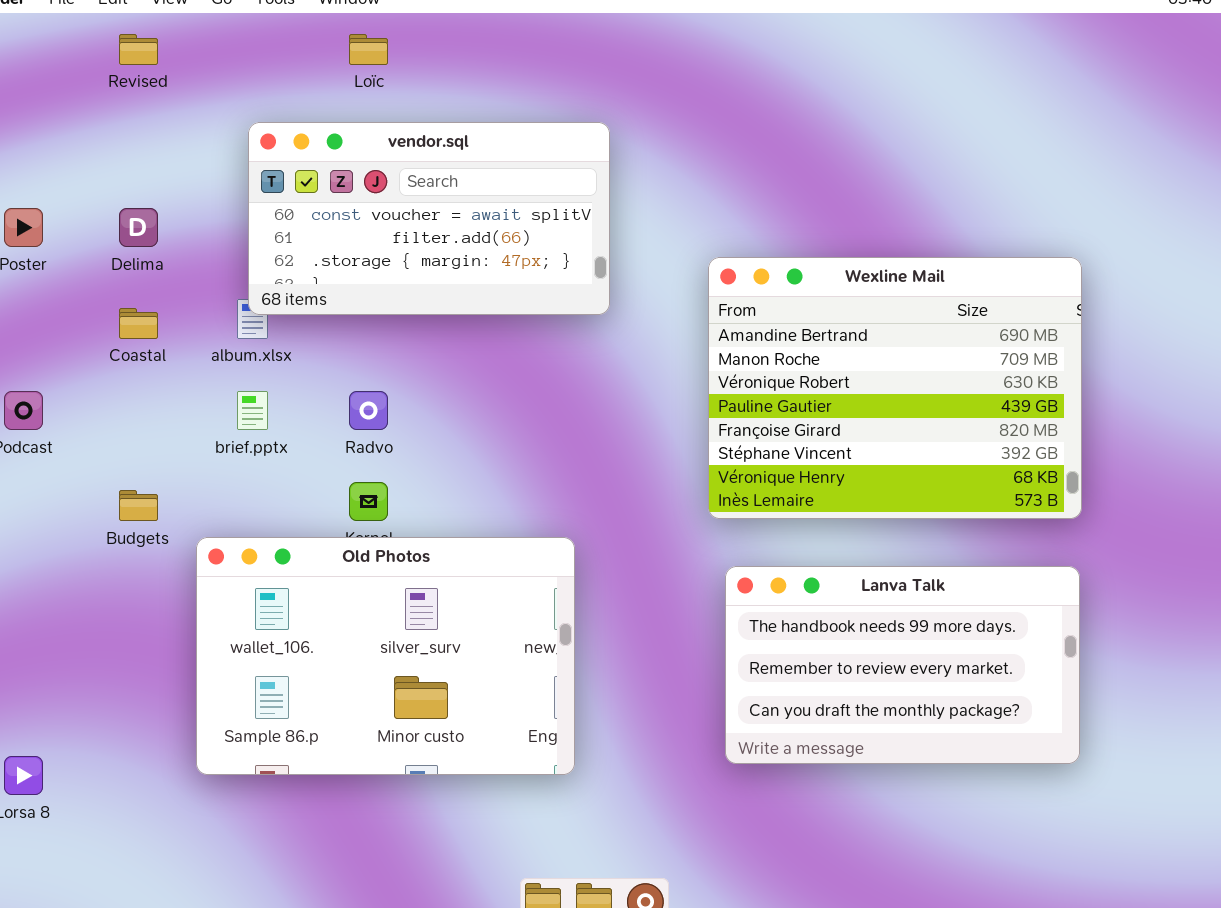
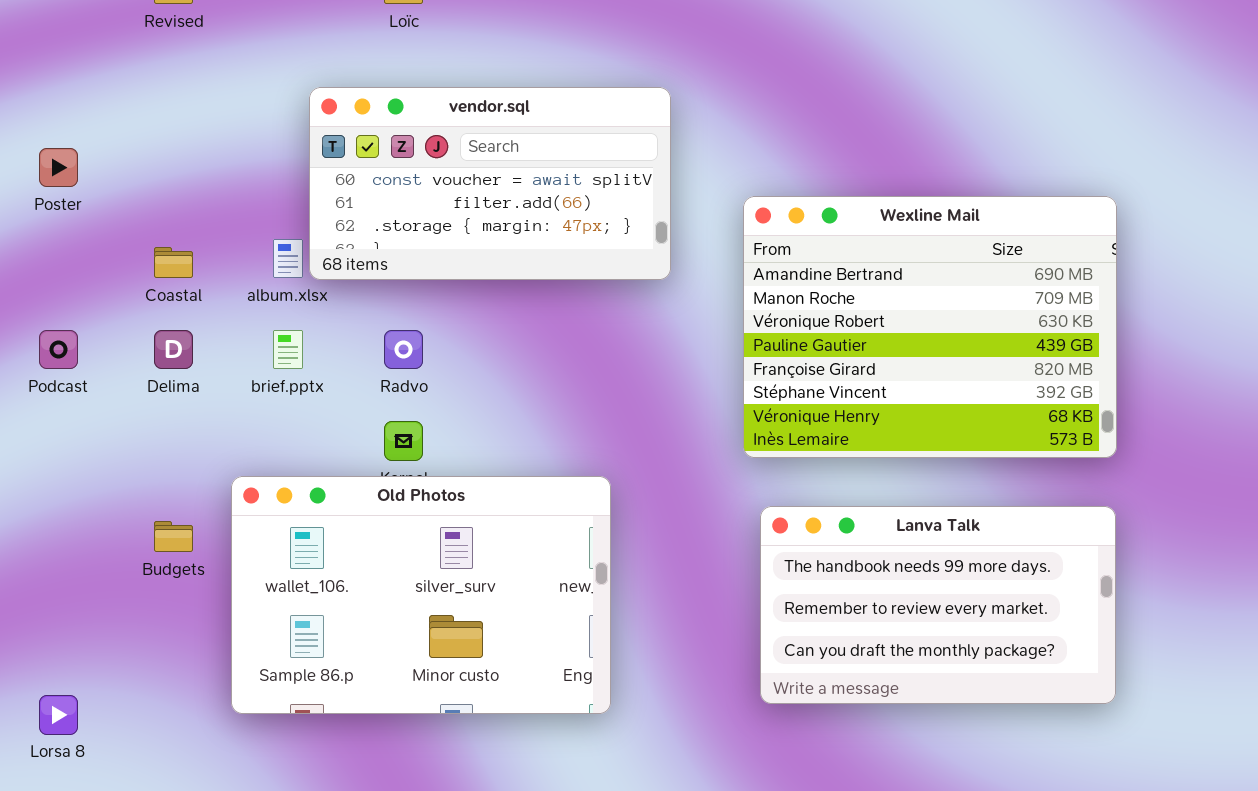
vendor.sql: [248,122,610,315] -> [309,87,671,280], moved
Delima: [119,208,158,247] -> [154,330,193,369], moved
Budgets: [119,490,158,521] -> [154,521,193,552], moved

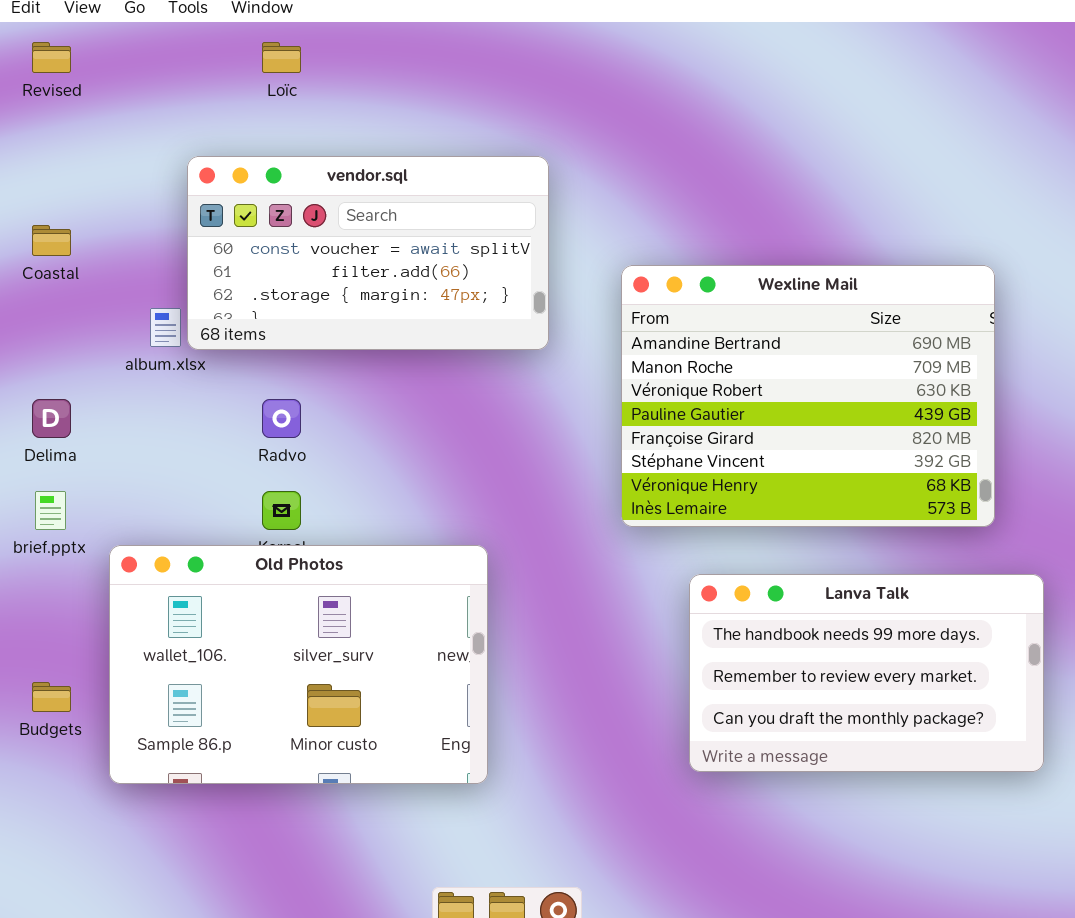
Coastal: [154,247,193,278] -> [32,225,71,256], moved
brief.pptx: [273,330,303,369] -> [35,491,66,530], moved
Lanva Talk: [760,506,1116,704] -> [689,574,1044,772], moved
Budgets: [154,521,193,552] -> [32,682,71,712], moved

